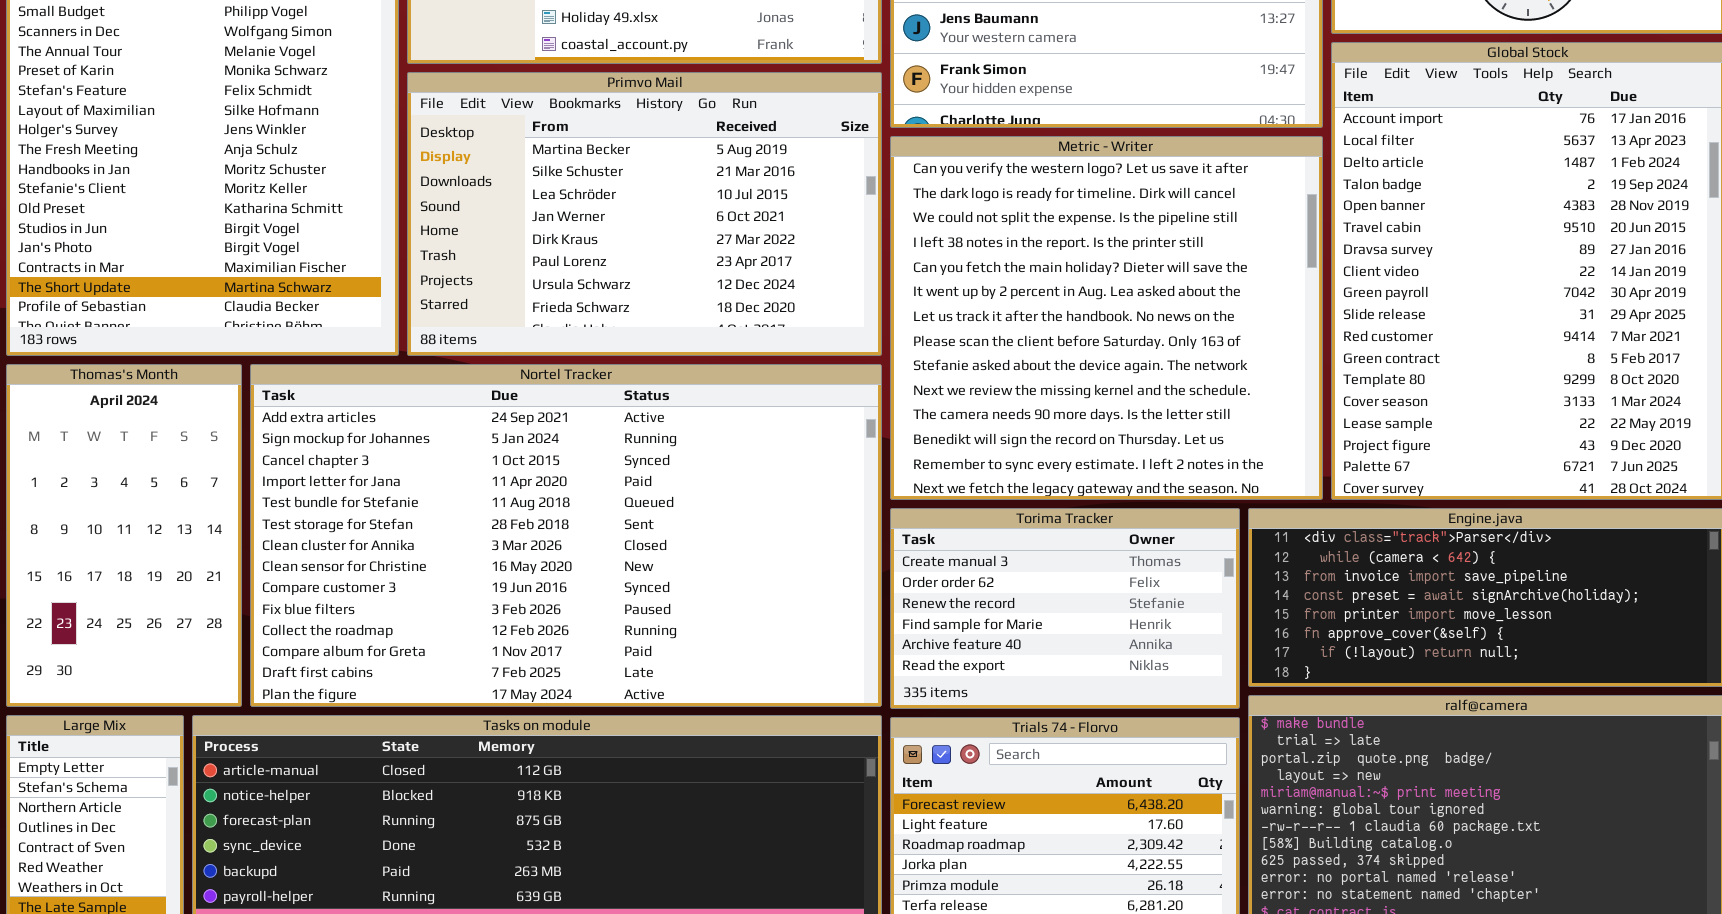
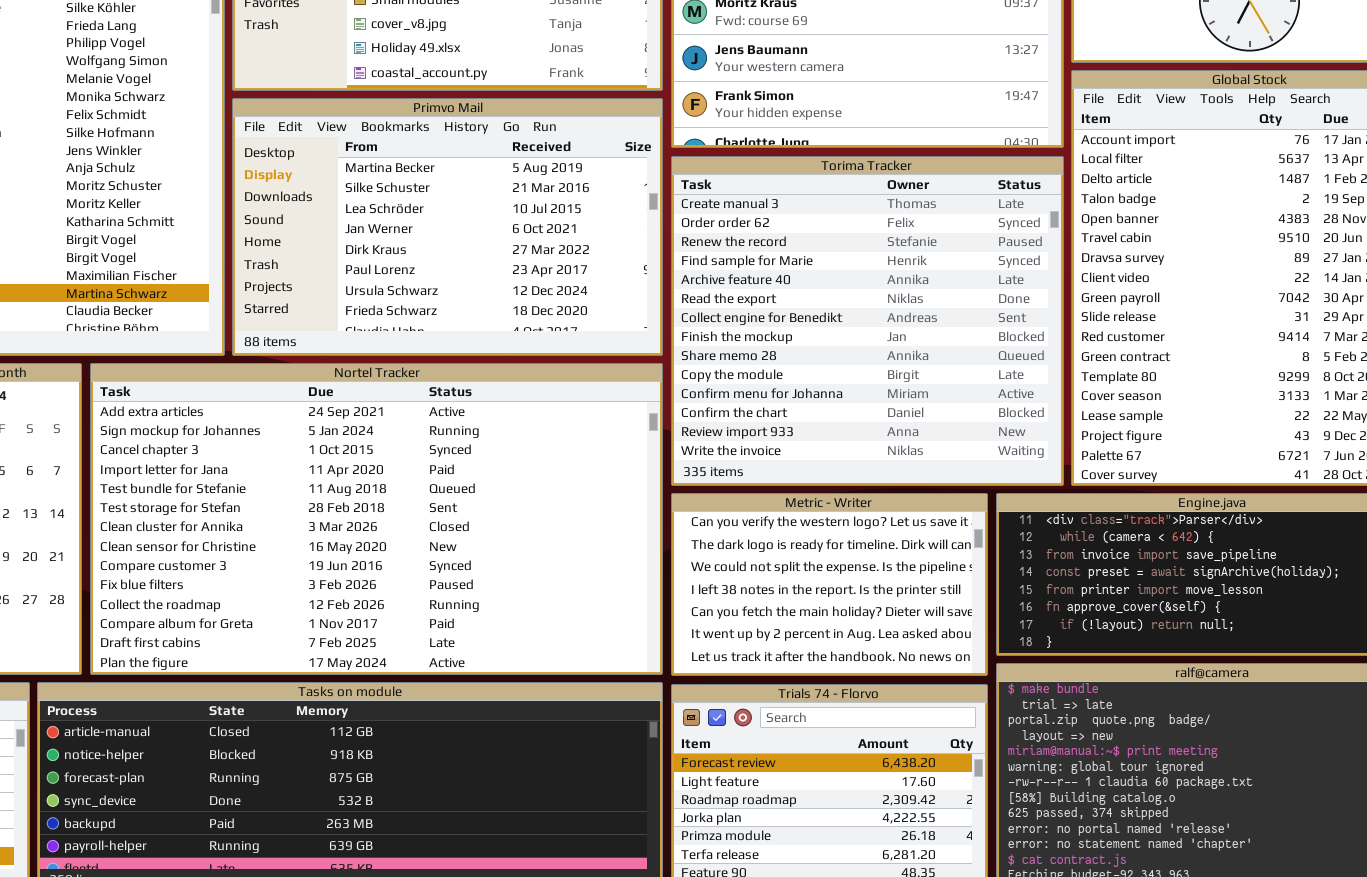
Metric - Writer: [890,136,1323,500] -> [671,493,988,676], moved, resized
Torima Tracker: [890,508,1240,709] -> [671,156,1064,486], moved, resized

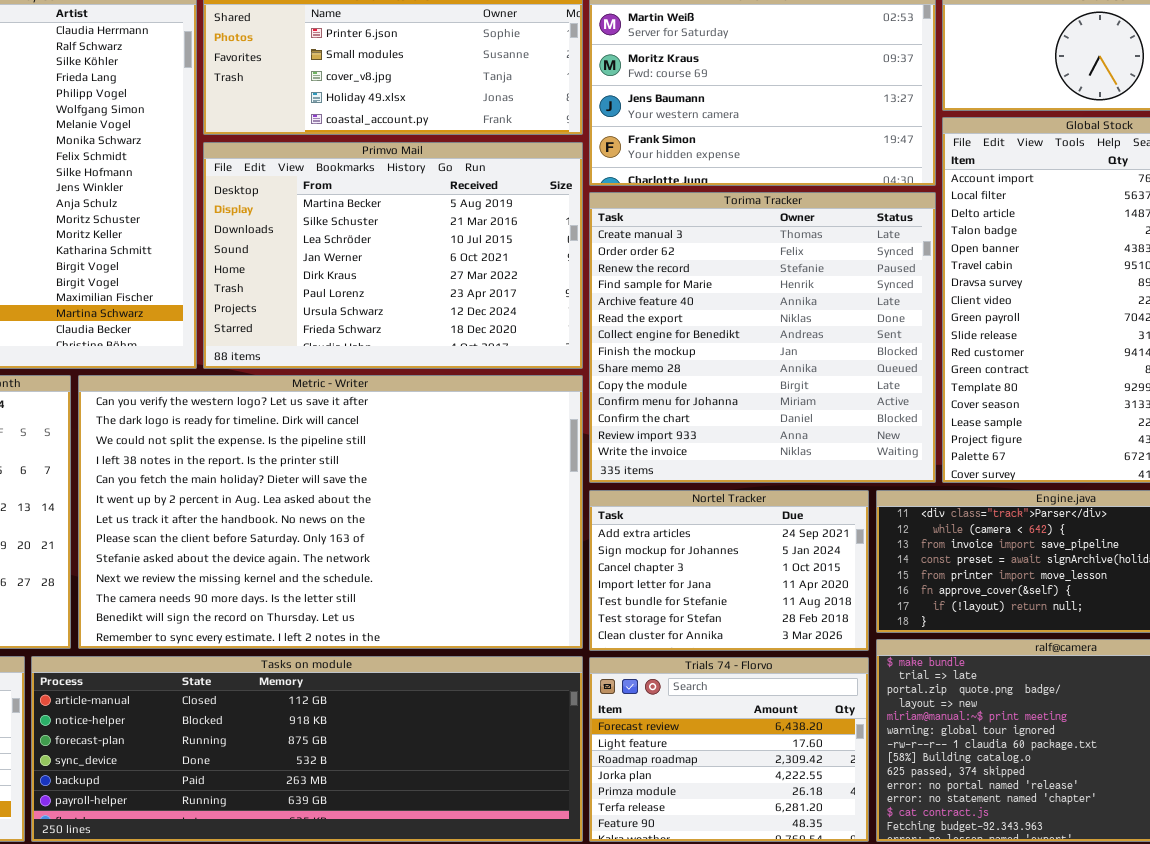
Nortel Tracker: [90,363,663,675] -> [589,490,869,651], moved, resized
Metric - Writer: [671,493,988,676] -> [78,375,583,649], moved, resized

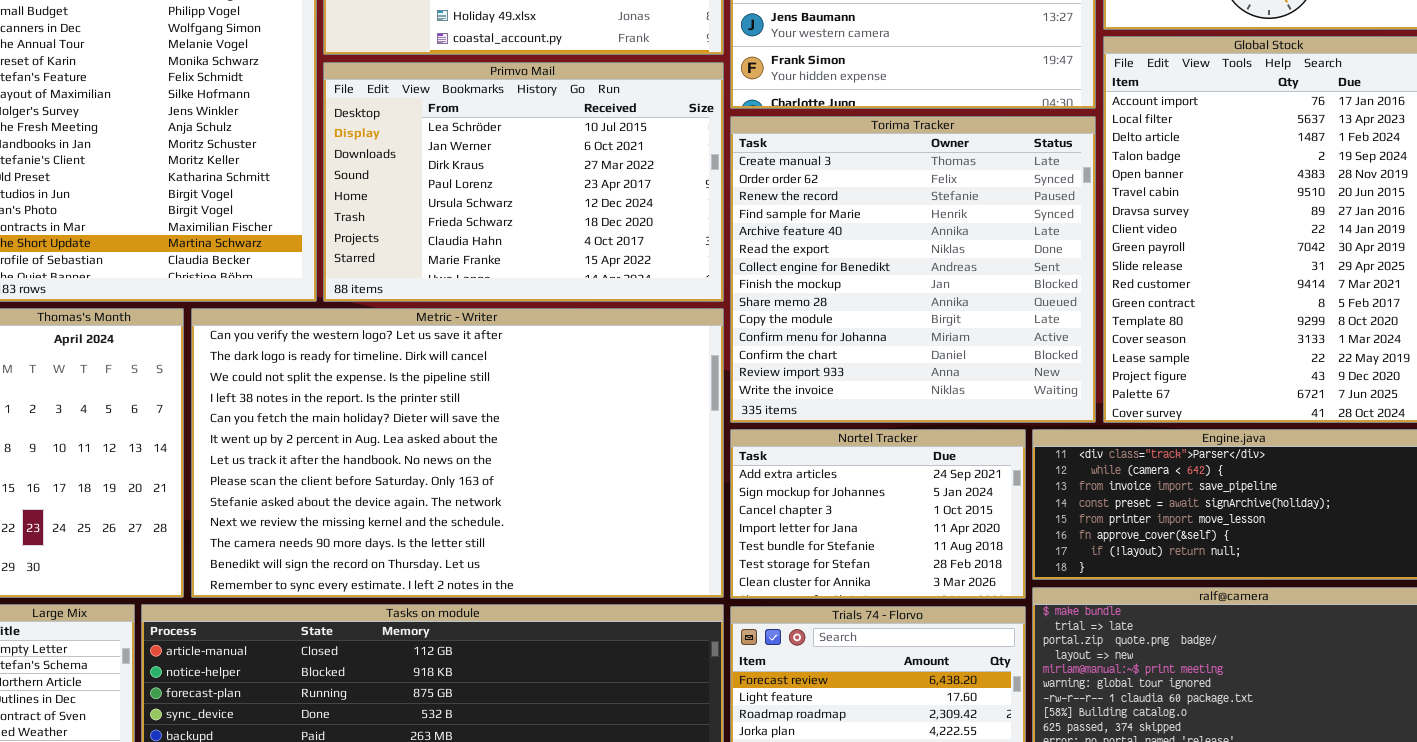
Primvo Mail: [203,142,583,369] -> [323,62,724,302], scrolled down 2 rows

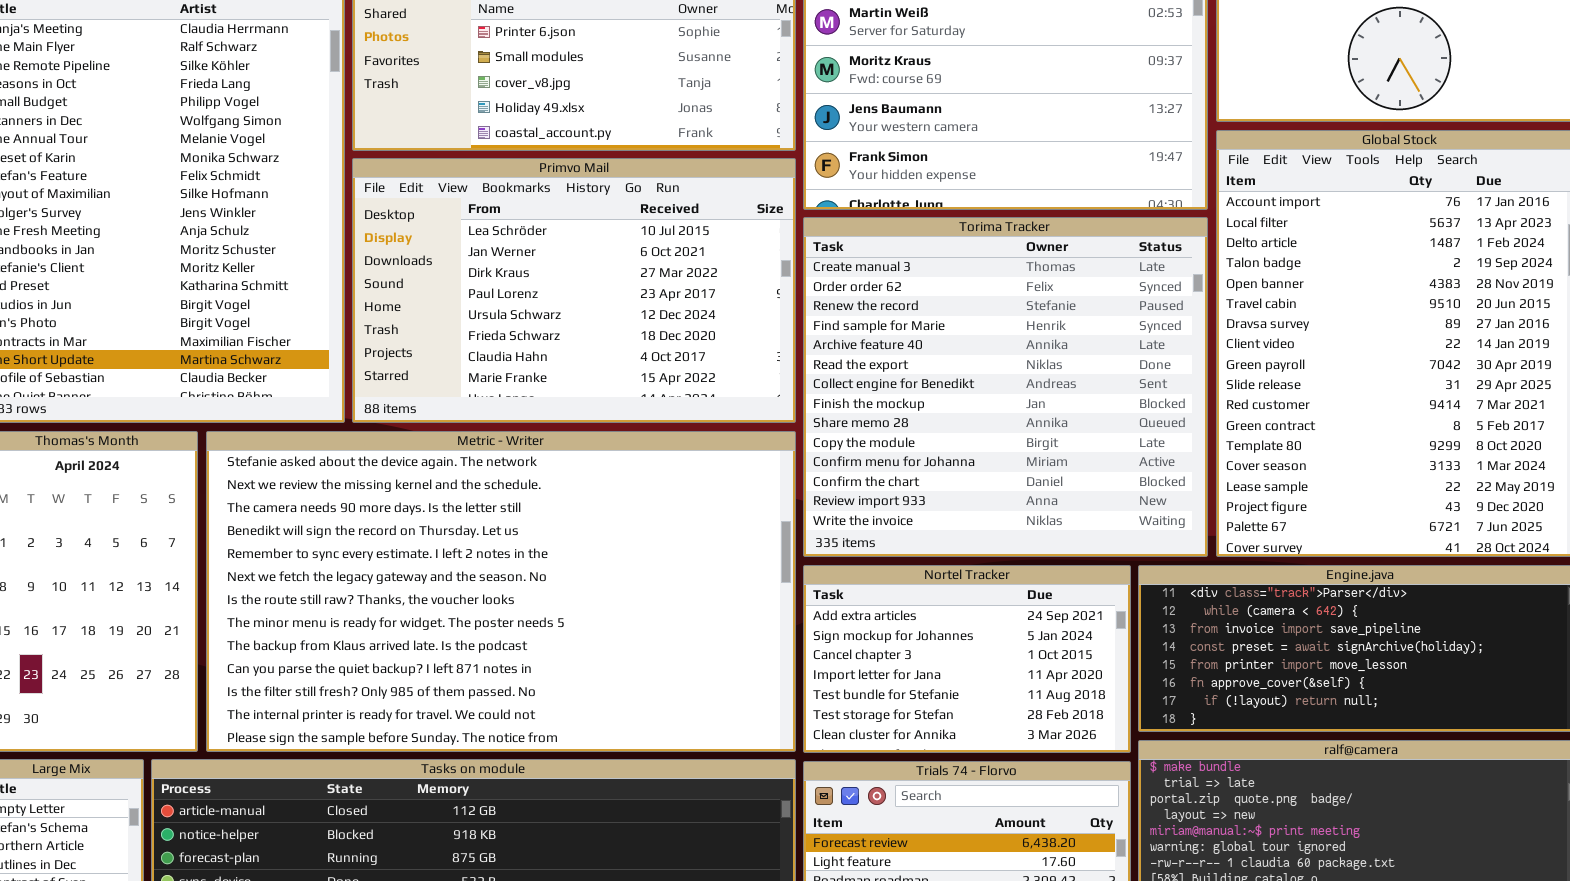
Metric - Writer: [191,308,724,598] -> [206,431,796,752], scrolled down 8 rows

